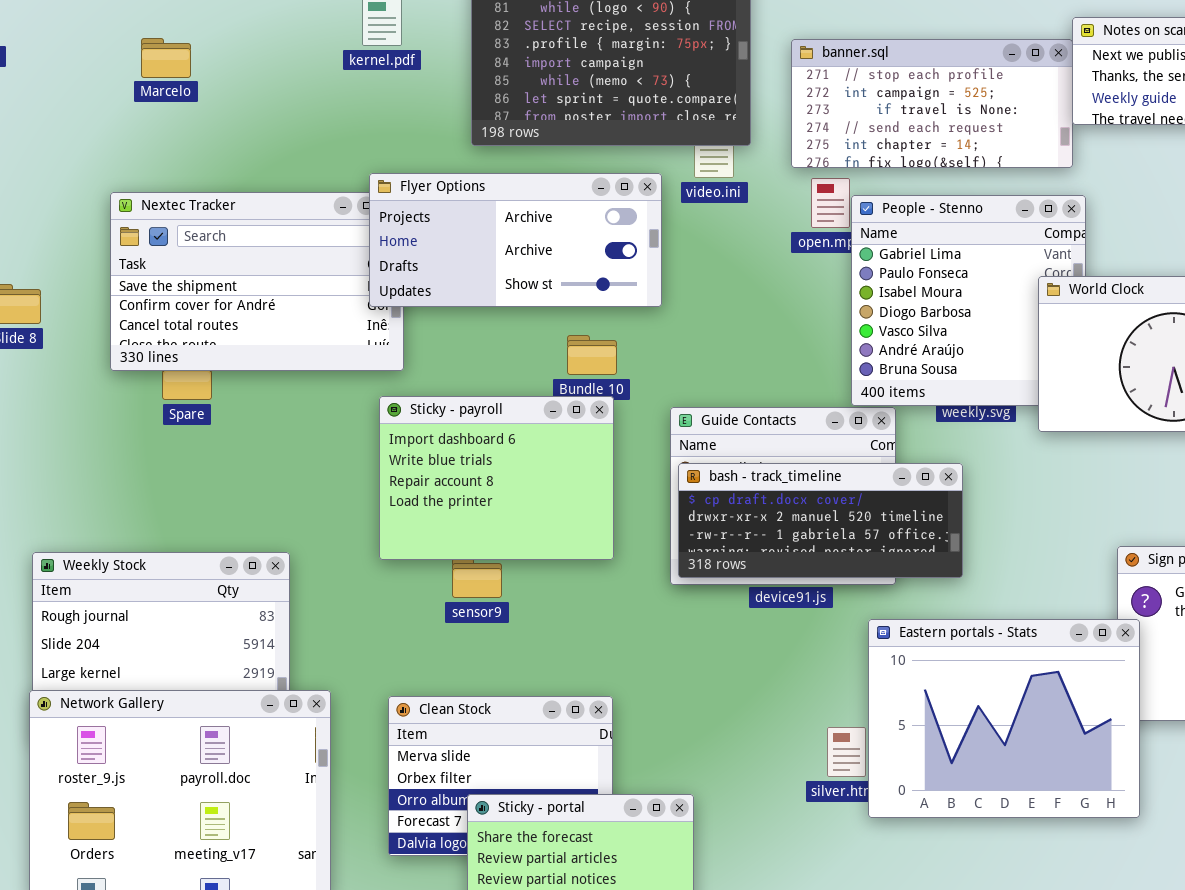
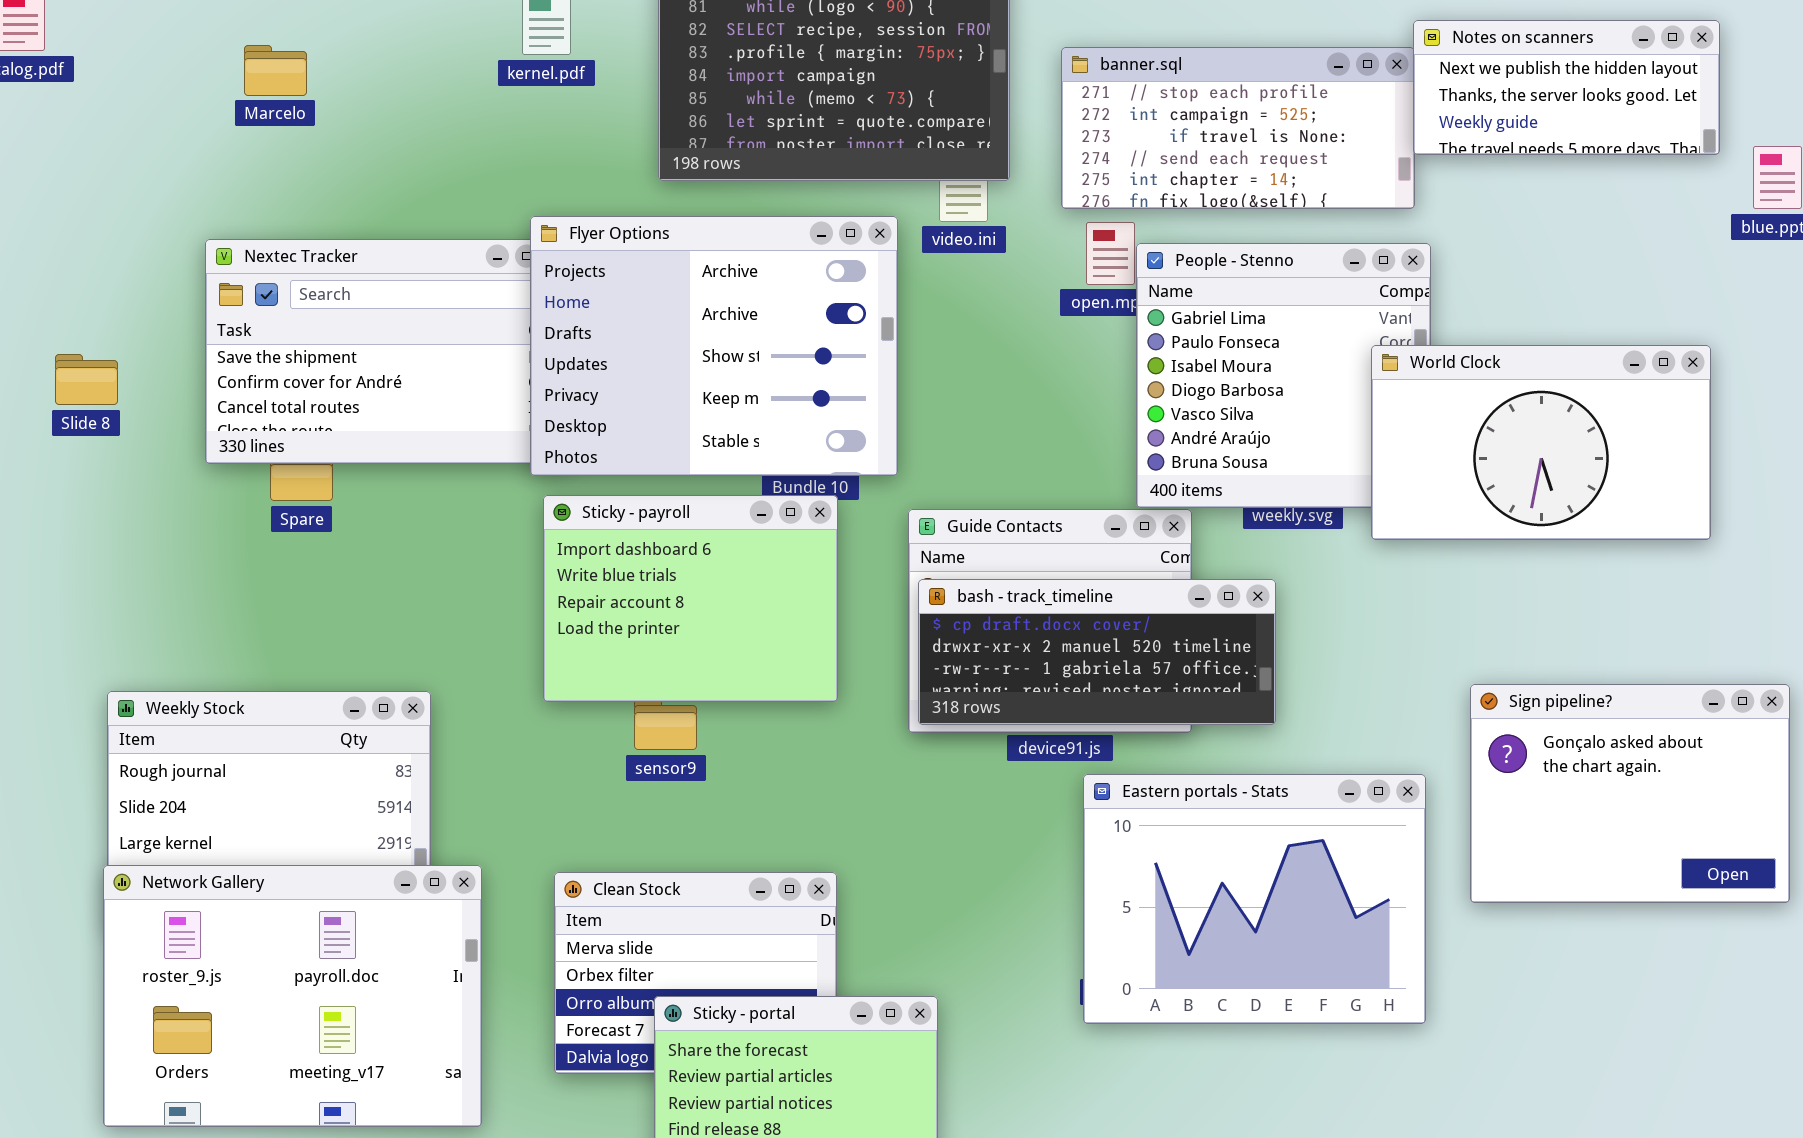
Flyer Options: [369,173,662,307] -> [530,216,898,476], resized
Eastern portals - Stats: [868,619,1140,818] -> [1083,774,1426,1024], moved

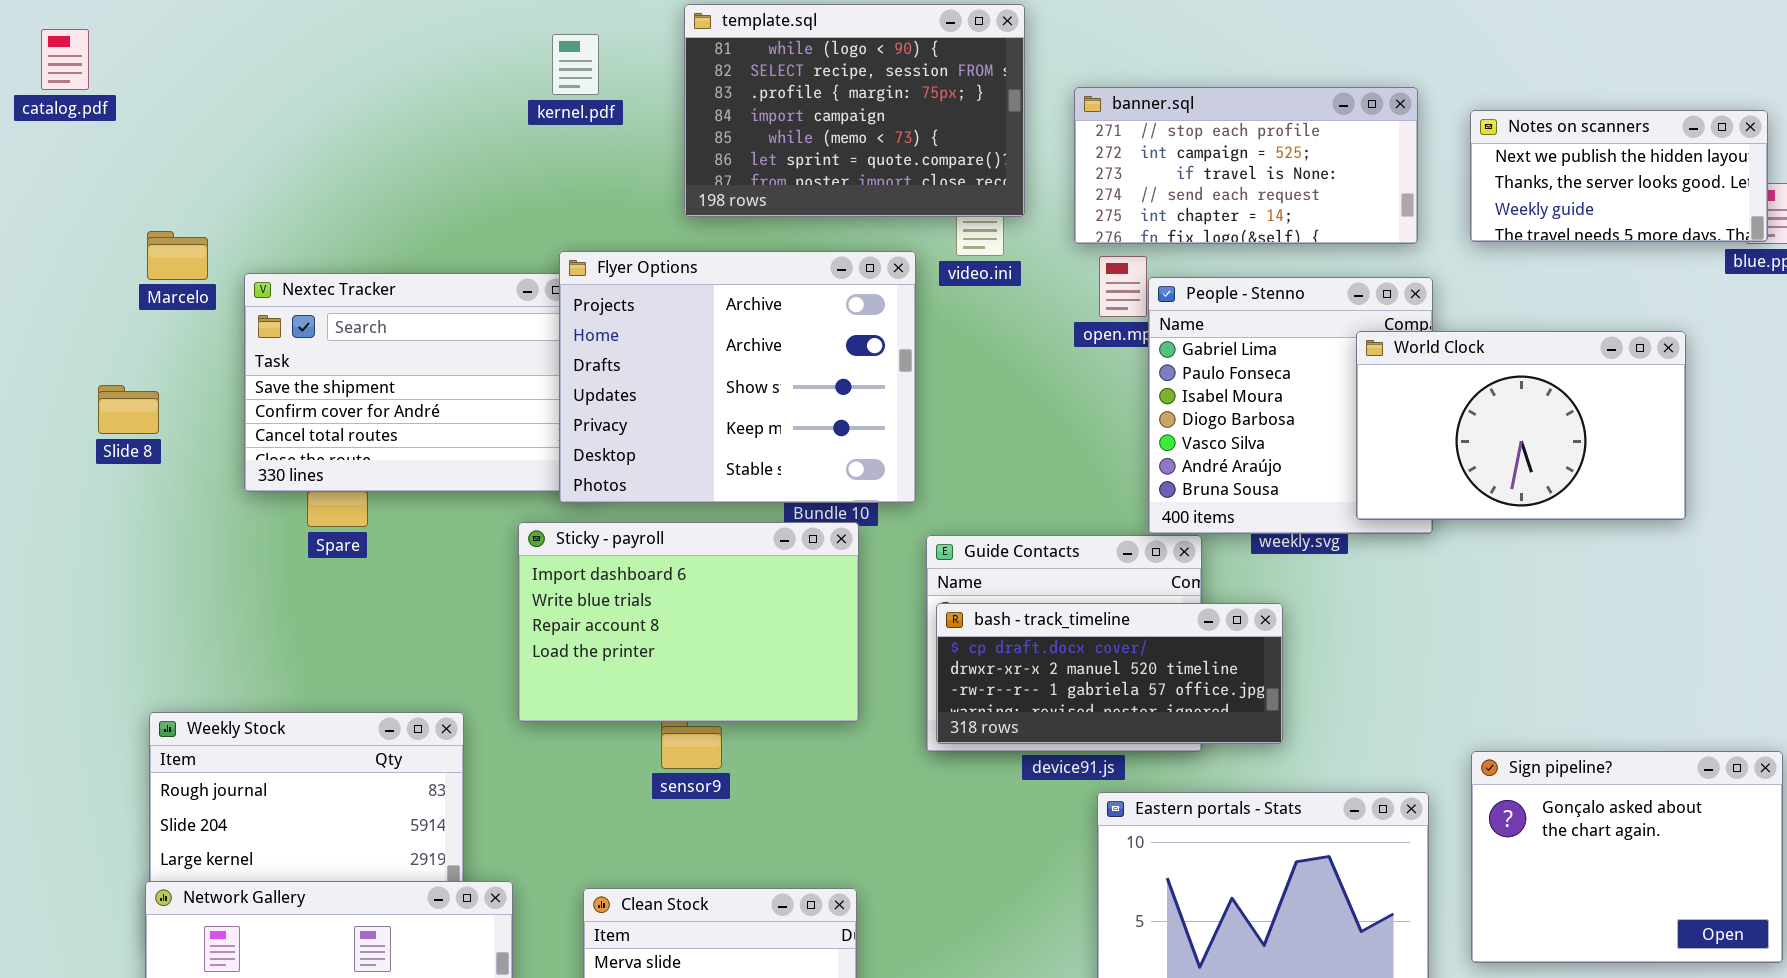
Notes on scanners: [1413,20,1720,155] -> [1470,110,1768,242], moved
Marcelo: [244,45,307,96] -> [147,231,208,280], moved
World Clock: [1371,345,1711,540] -> [1356,331,1686,520], moved
Sticky - payroll: [543,495,838,702] -> [518,522,859,722], resized
Sign pipeline?: [1470,684,1790,903] -> [1471,751,1783,963], moved

